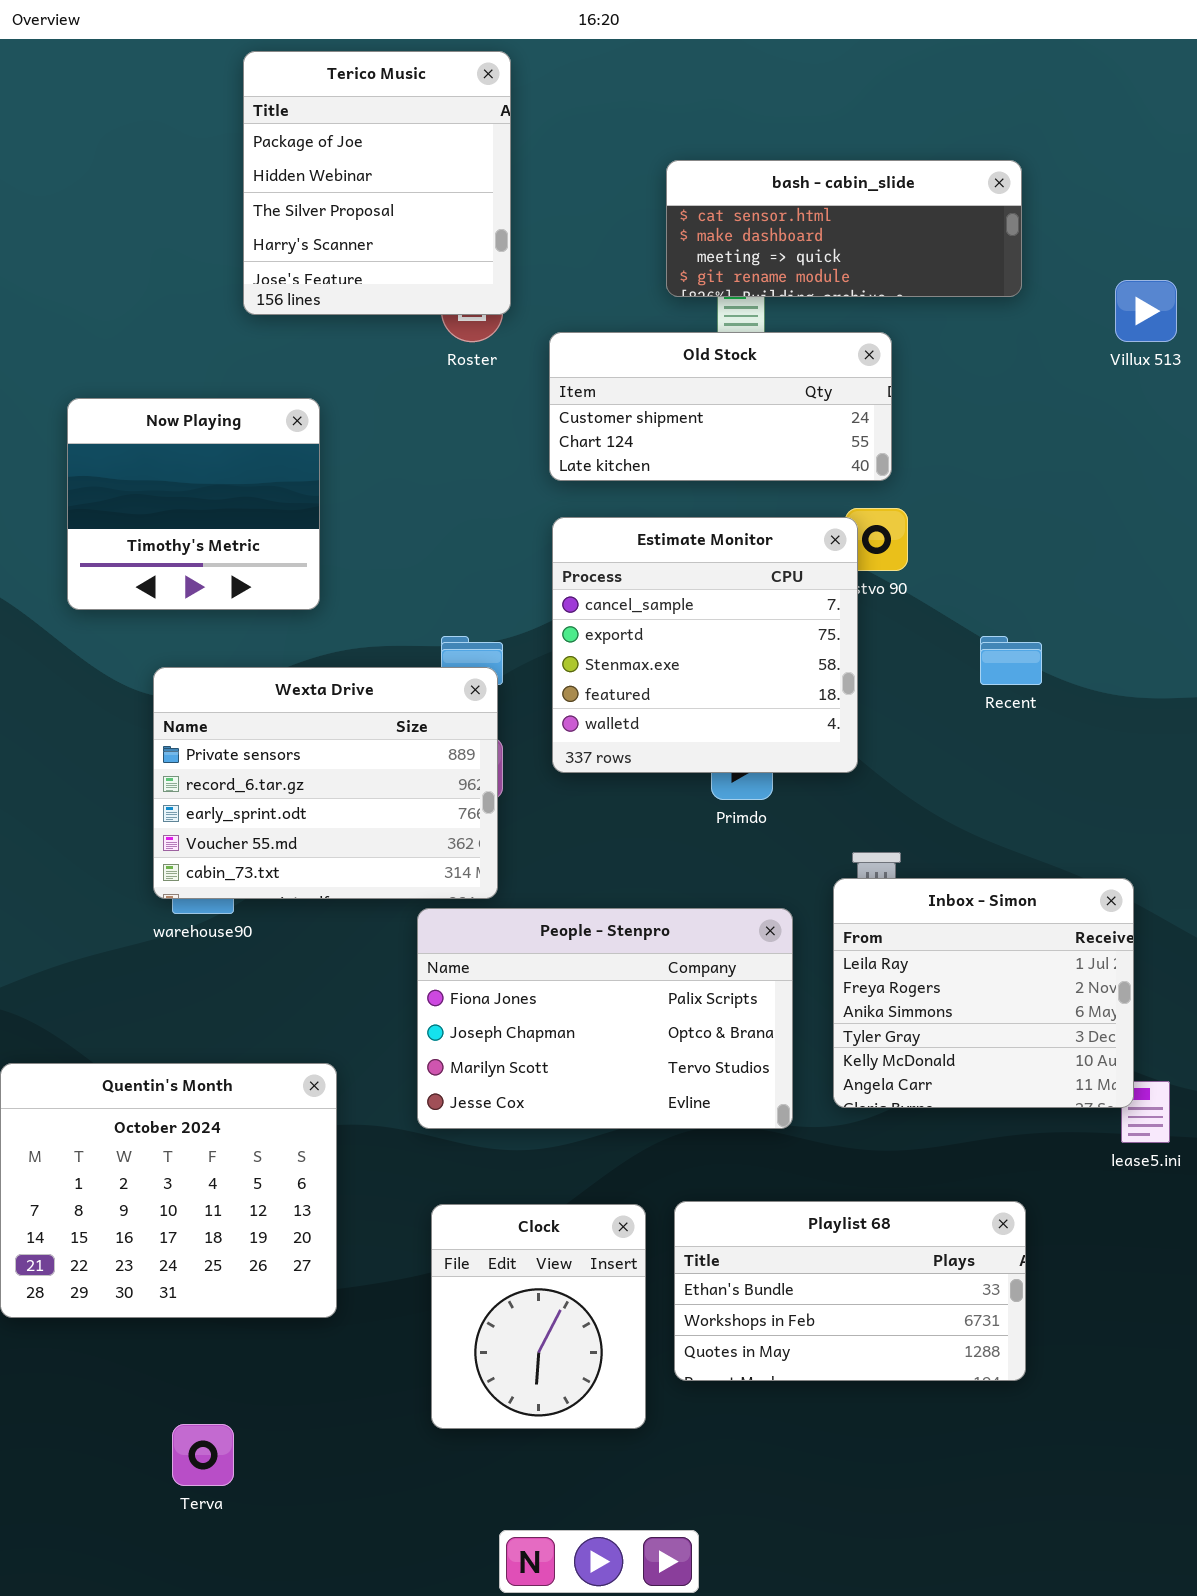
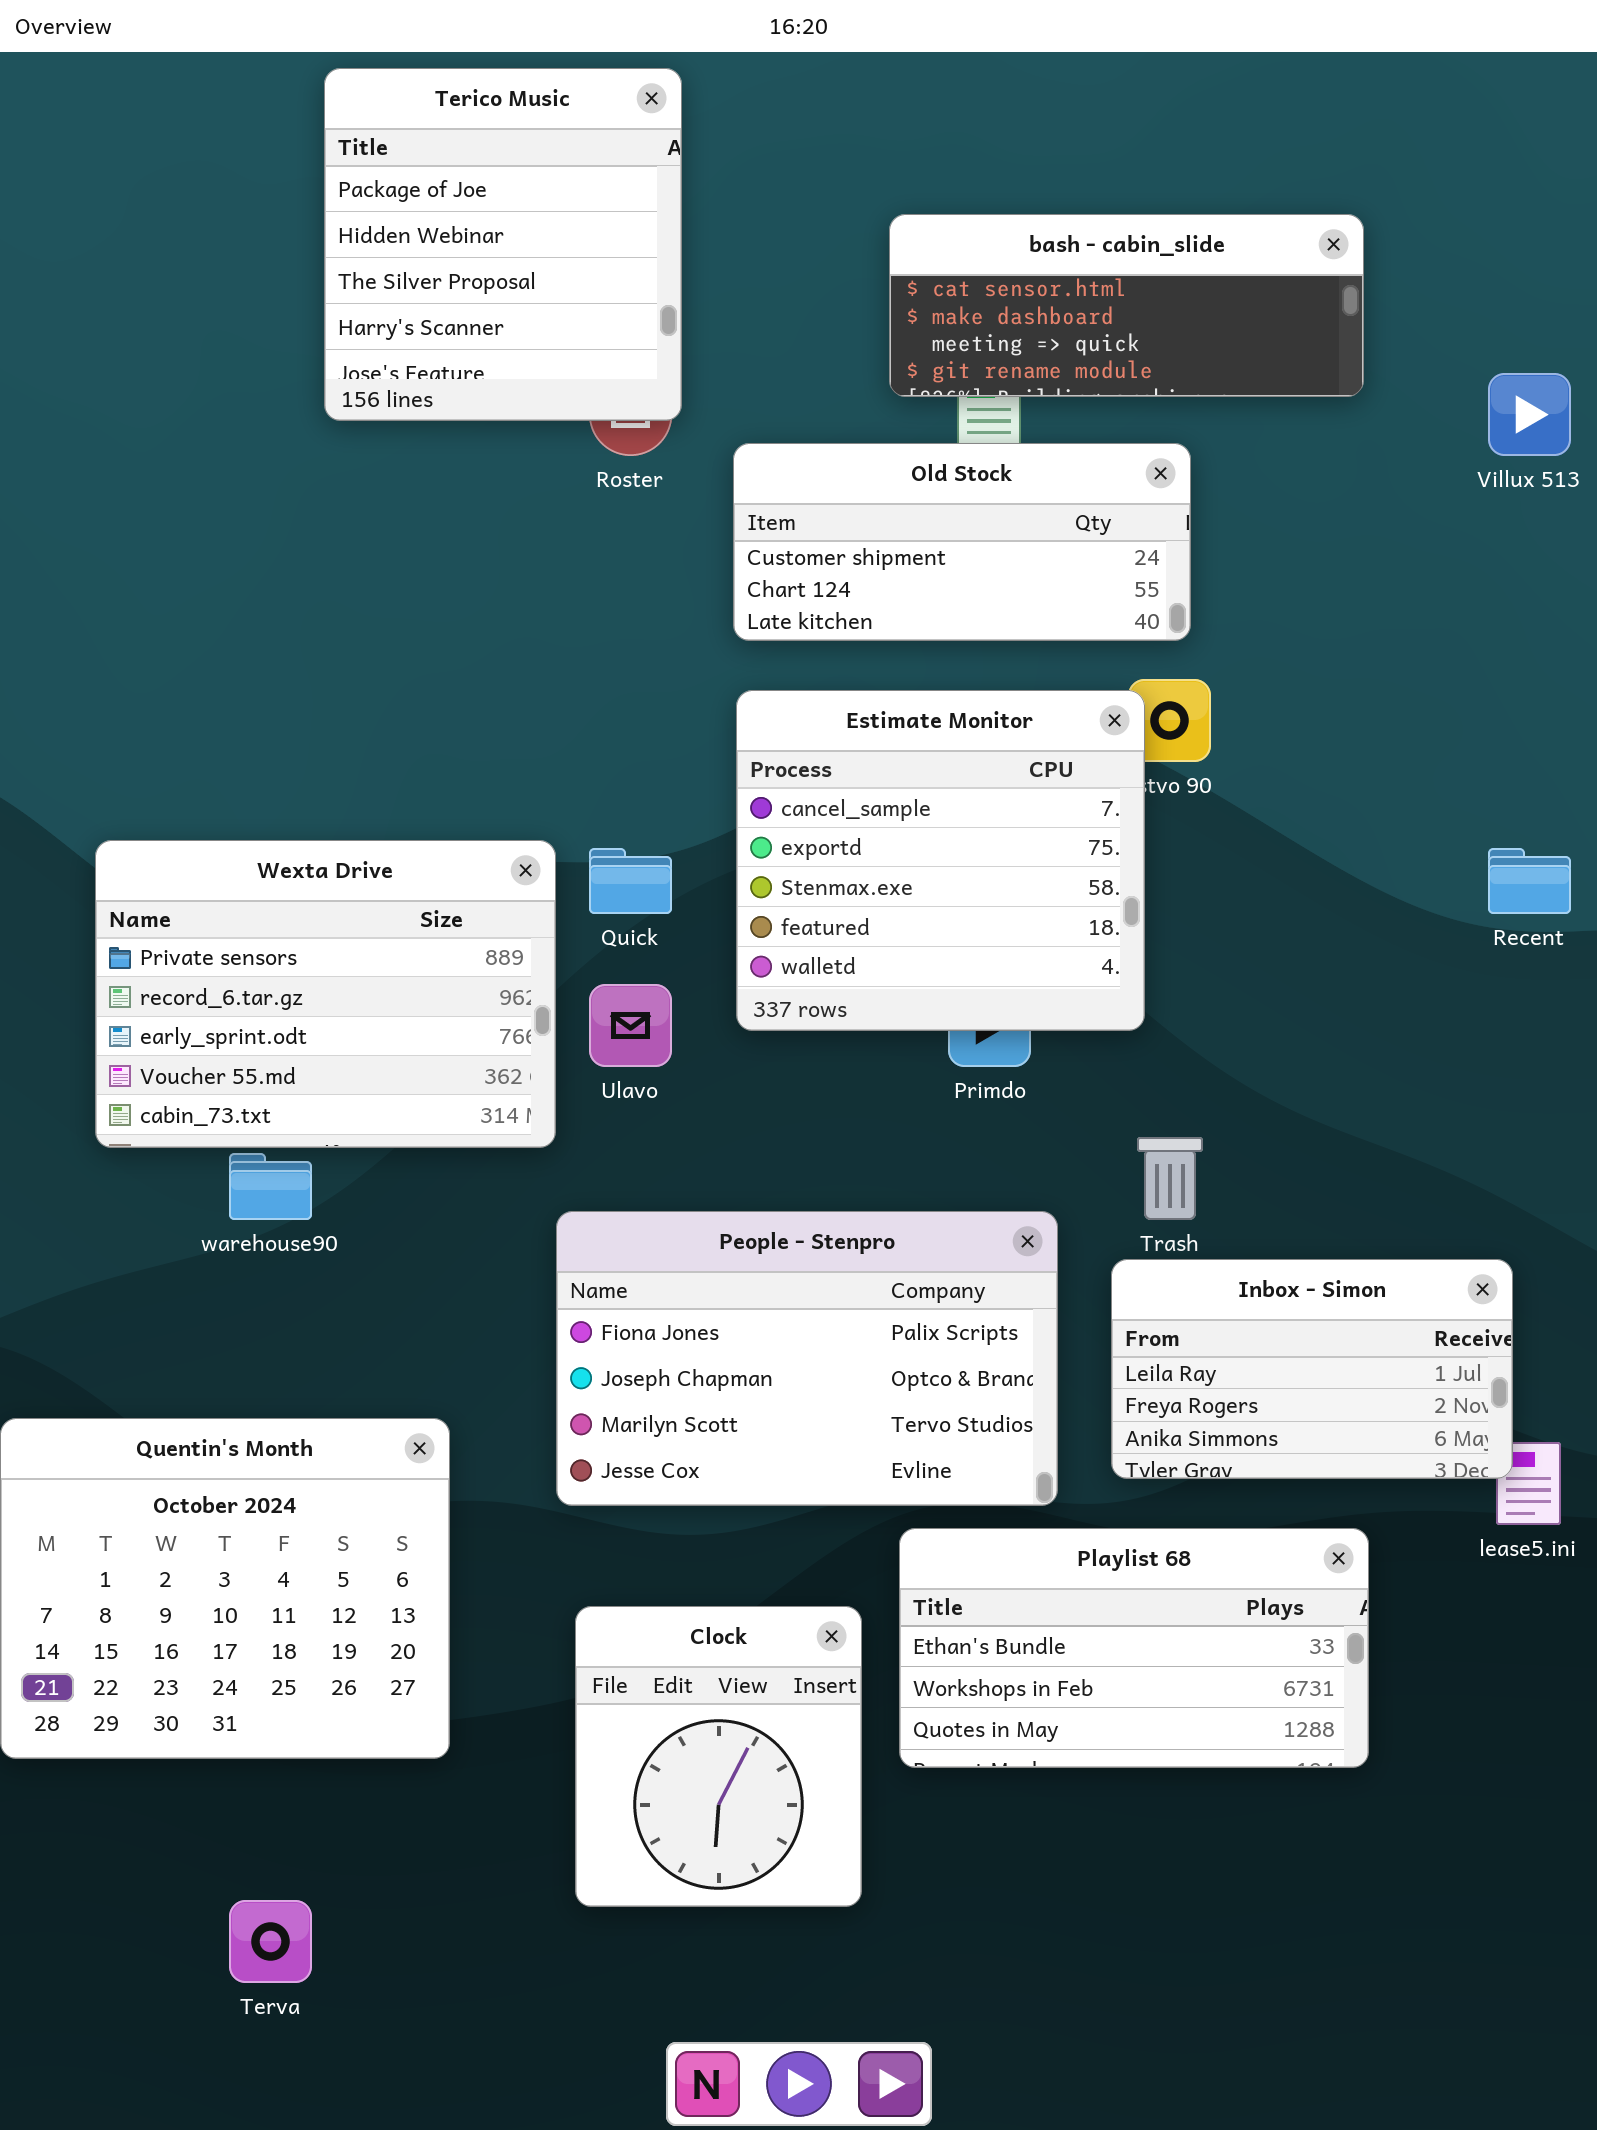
Now Playing: [67,398,320,610] -> none, closed
Recent: [980,636,1042,685] -> [1488,848,1571,914], moved
Wexta Drive: [153,667,498,899] -> [95,840,556,1148], moved
Inbox - Simon: [833,878,1134,1108] -> [1111,1259,1513,1479], resized
Playlist 68: [674,1201,1026,1381] -> [899,1528,1369,1768], moved

